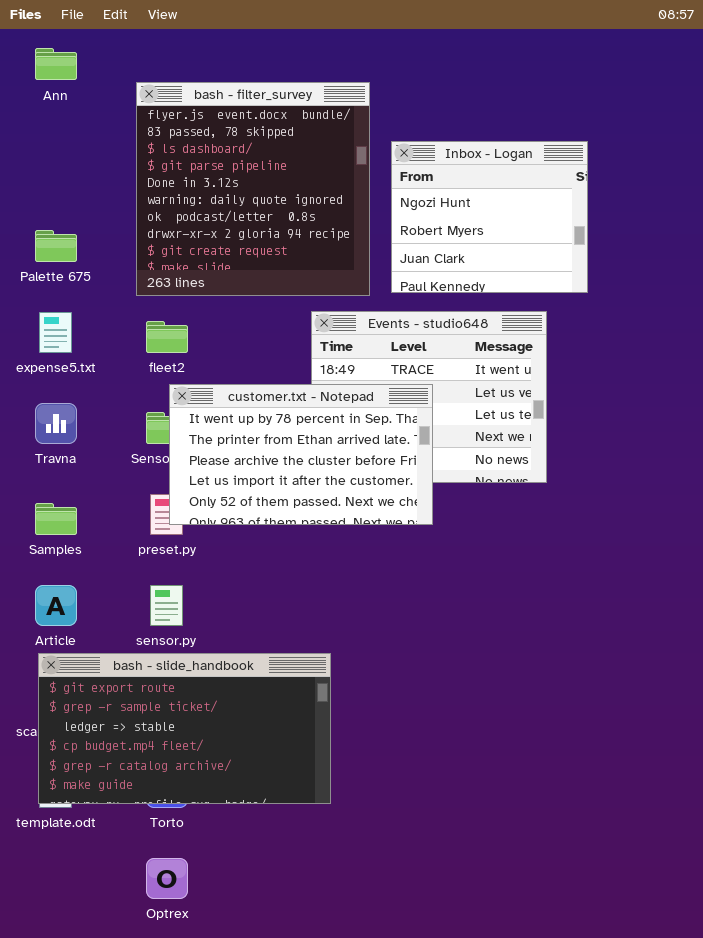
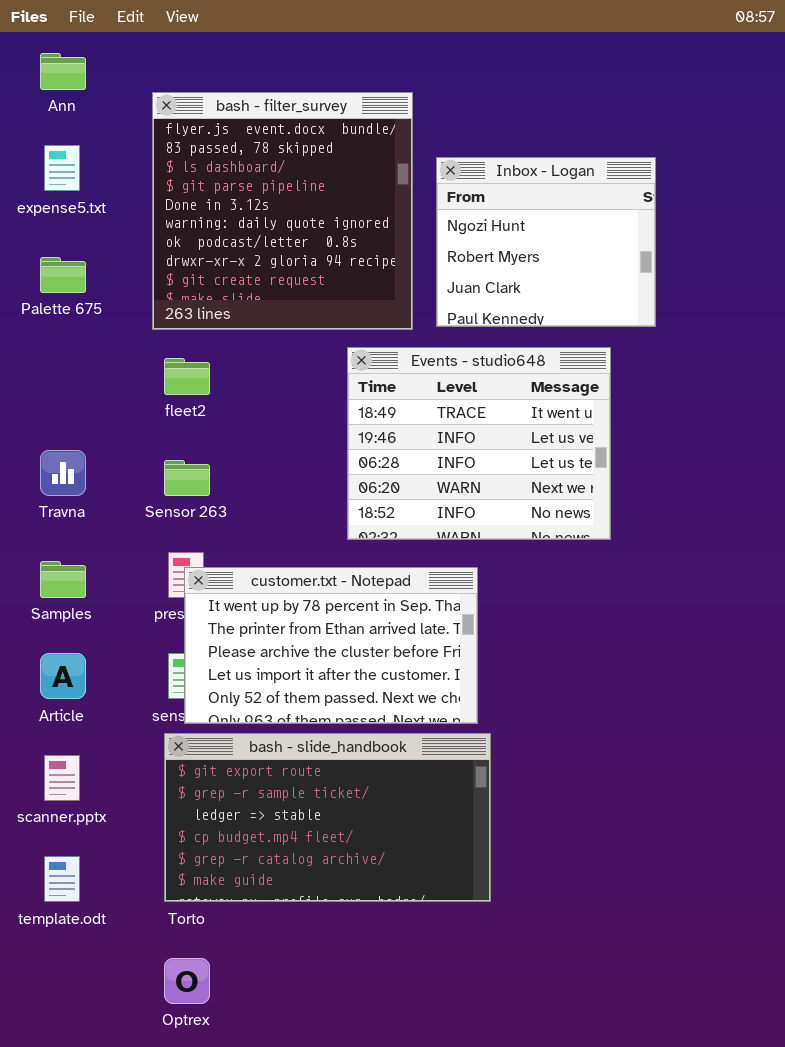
expense5.txt: [39,312,72,353] -> [44,145,80,191], moved
customer.txt - Notepad: [169,384,433,525] -> [184,567,478,724], moved
bash - slide_handbook: [38,653,331,804] -> [164,733,491,902], moved

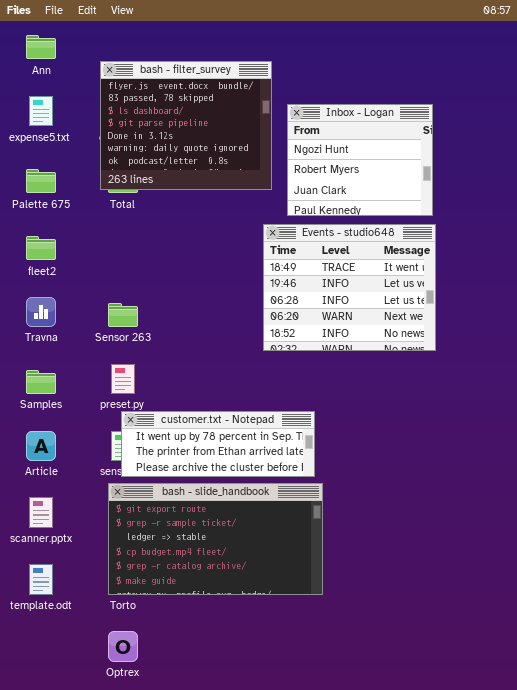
bash - filter_survey: [152,92,413,330] -> [100,61,272,190], resized
Events - studio648: [347,347,611,540] -> [263,224,436,351], moved
fleet2: [164,358,210,395] -> [26,236,56,260], moved
customer.txt - Notepad: [184,567,478,724] -> [121,411,315,477], resized

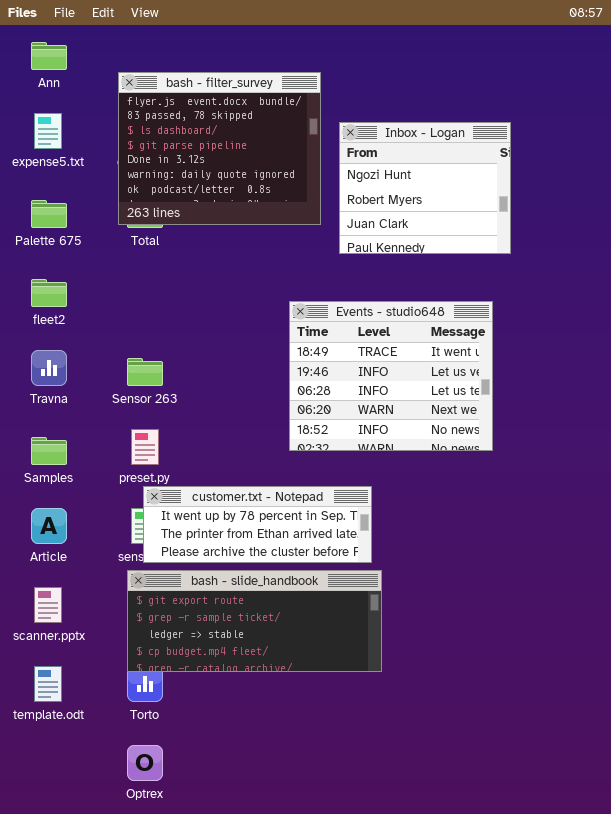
Events - studio648: [263,224,436,351] -> [289,301,493,451], moved
bash - slide_handbook: [108,483,323,595] -> [127,570,382,672], resized

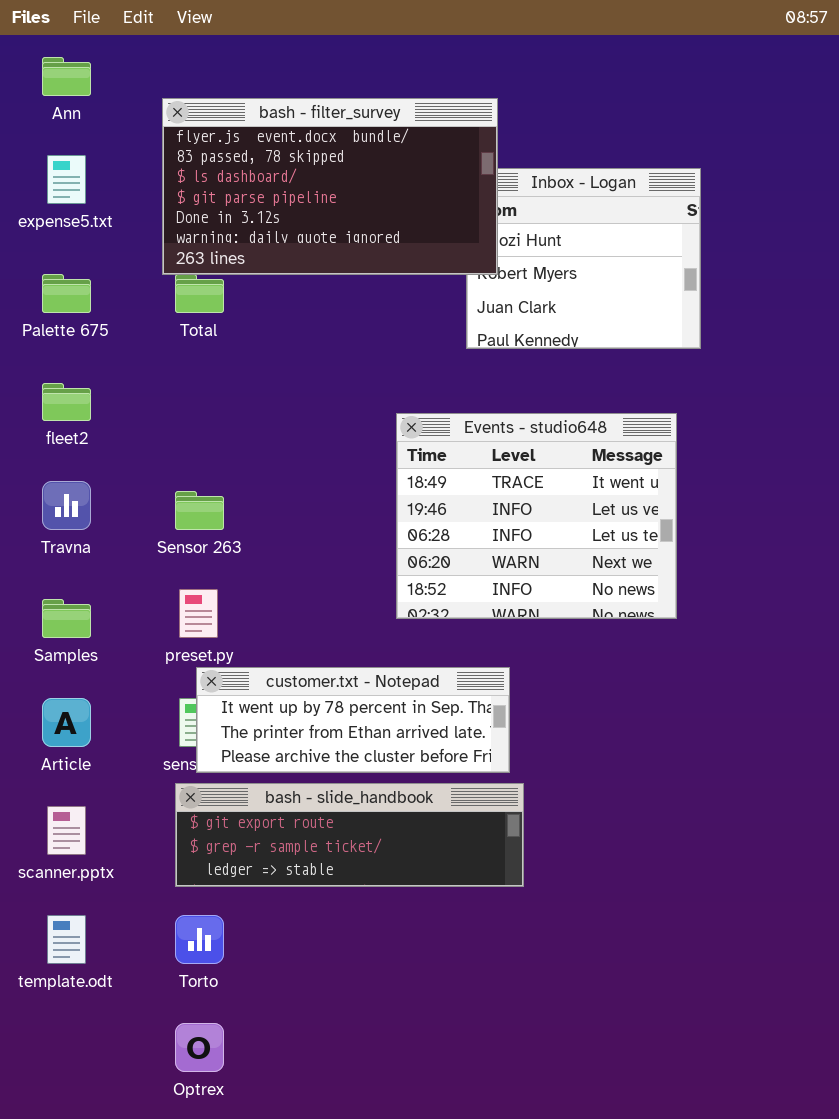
bash - filter_survey: [118,72,321,225] -> [162,98,498,275], resized
bash - slide_handbook: [127,570,382,672] -> [175,783,524,887], resized

